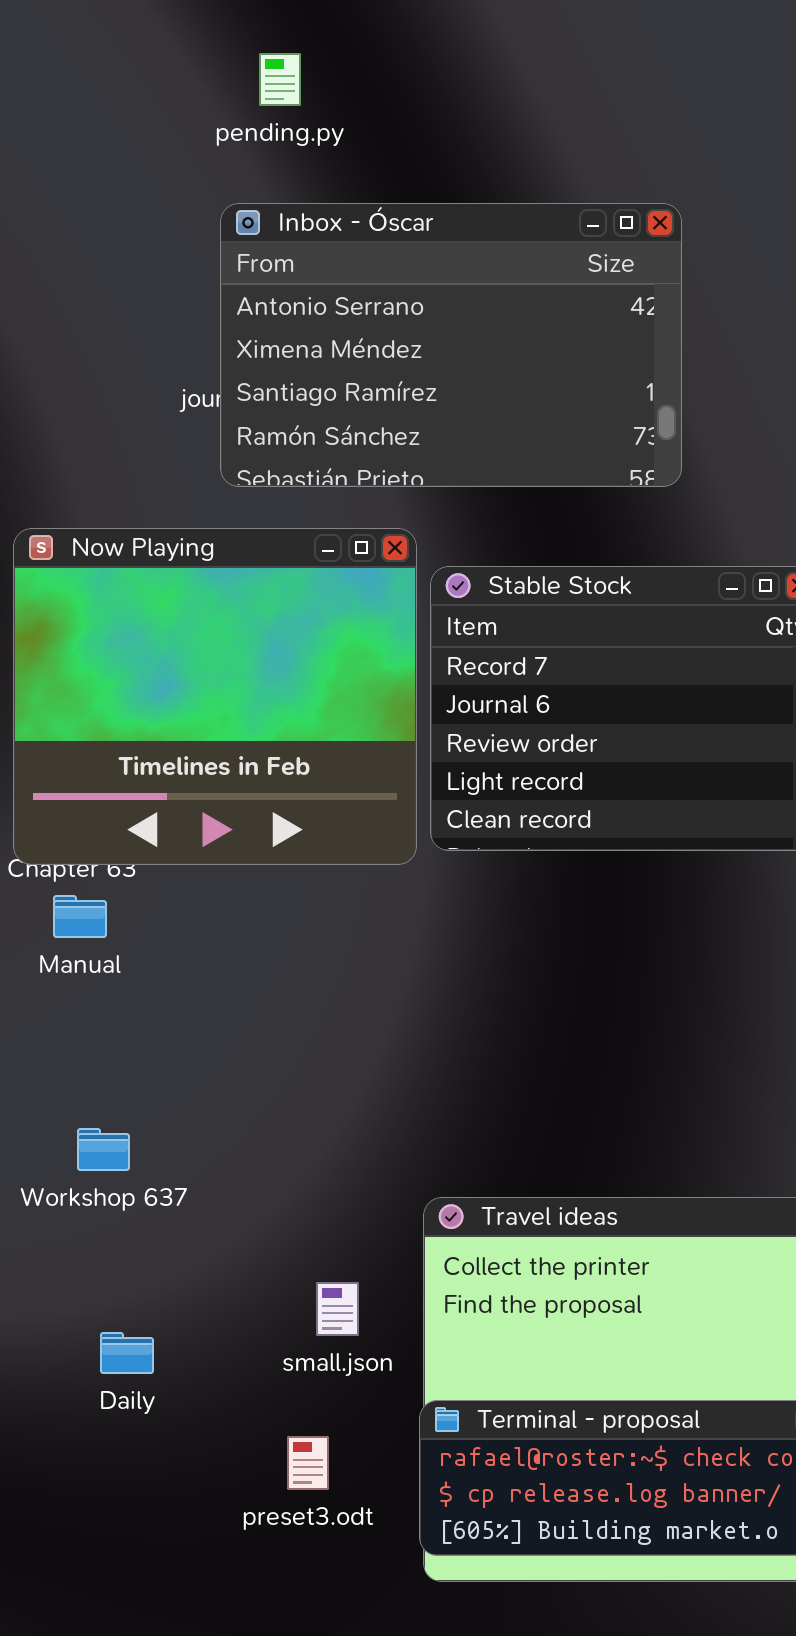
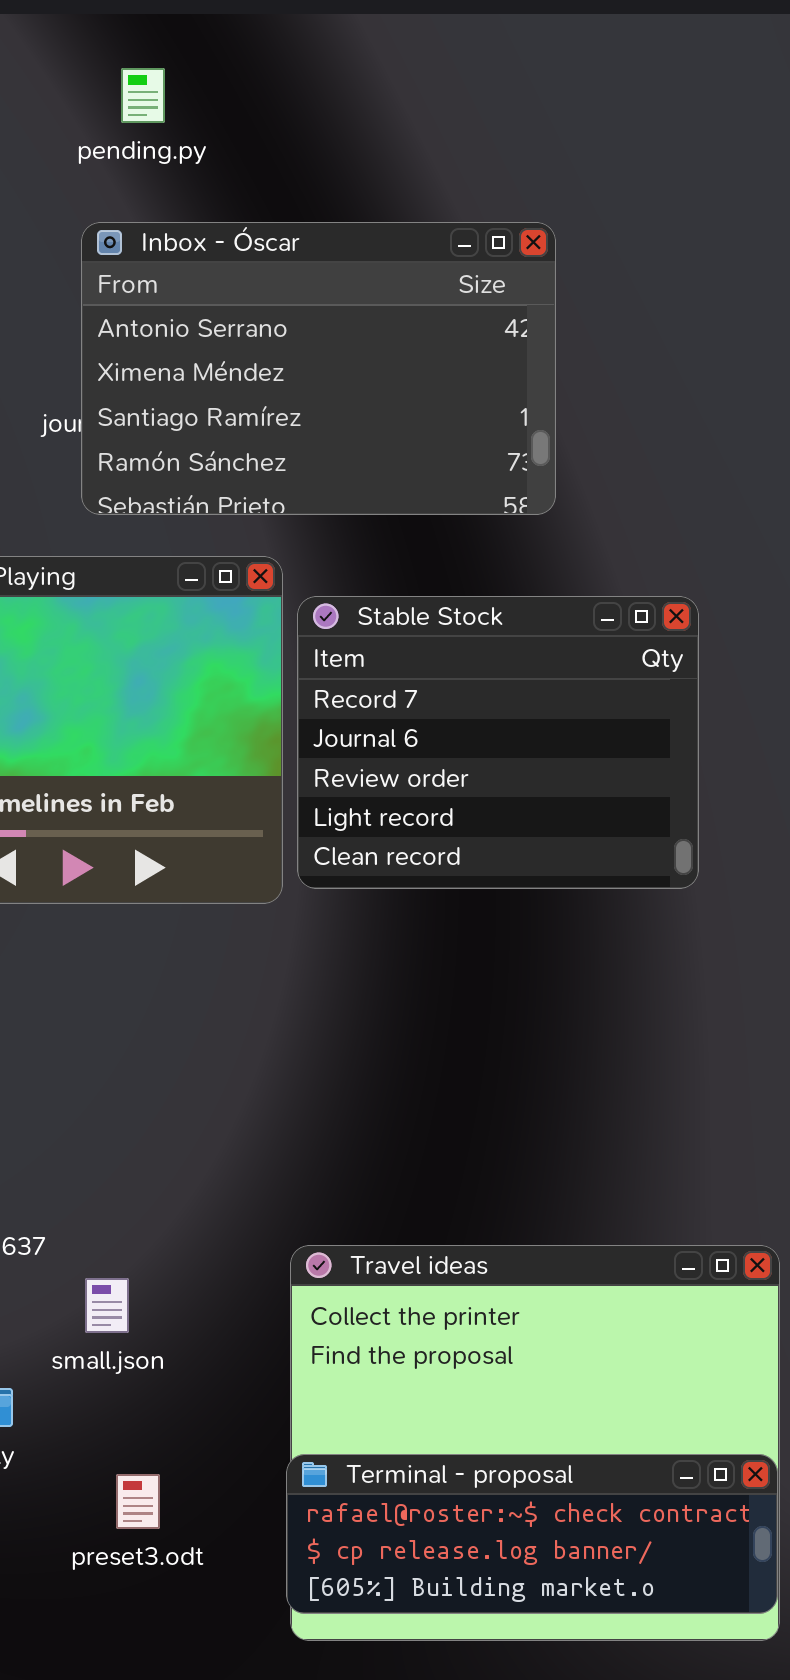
small.json: [316,1282,359,1336] -> [85,1278,129,1333], moved
preset3.odt: [287,1436,329,1490] -> [116,1474,160,1529], moved

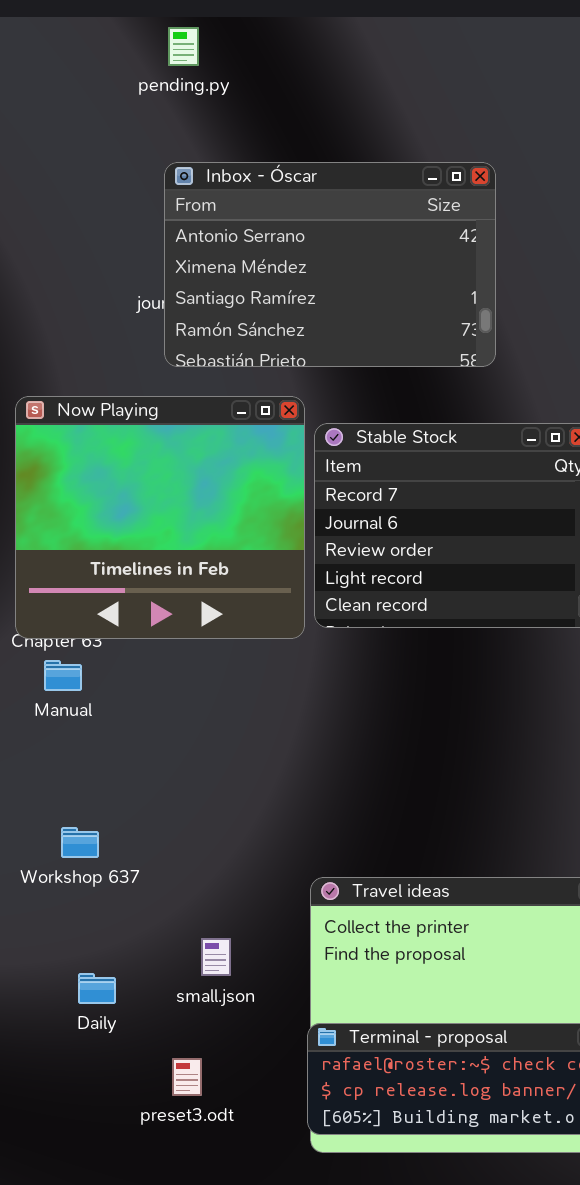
pending.py: [121,68,165,123] -> [168,27,199,66], moved
small.json: [85,1278,129,1333] -> [201,938,231,976], moved
preset3.odt: [116,1474,160,1529] -> [172,1058,202,1096], moved

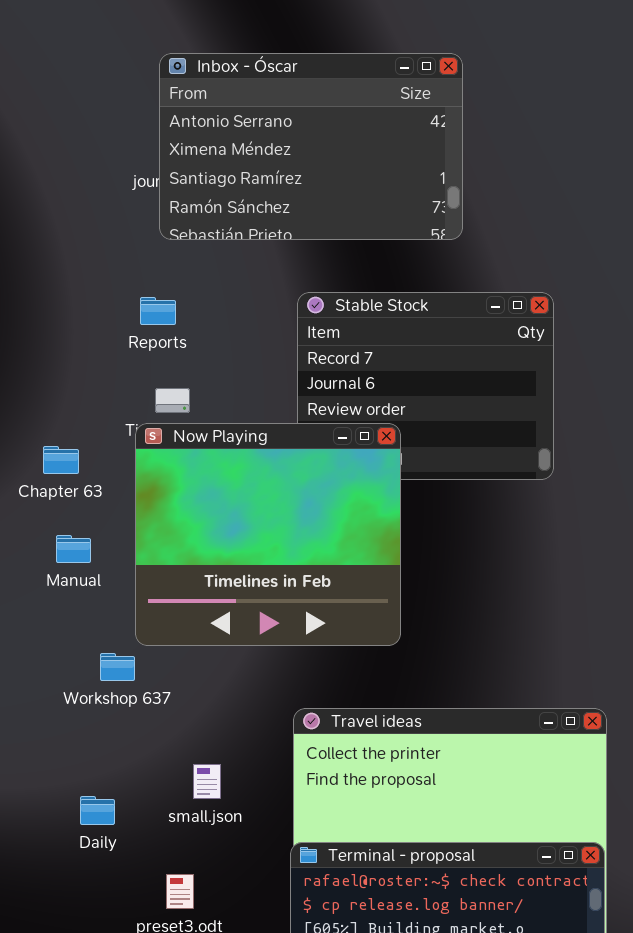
Now Playing: [15,396,305,639] -> [135,423,401,646], moved
Manual: [44,660,82,691] -> [56,535,91,563], moved
Workshop 637: [61,827,99,858] -> [100,653,135,681], moved

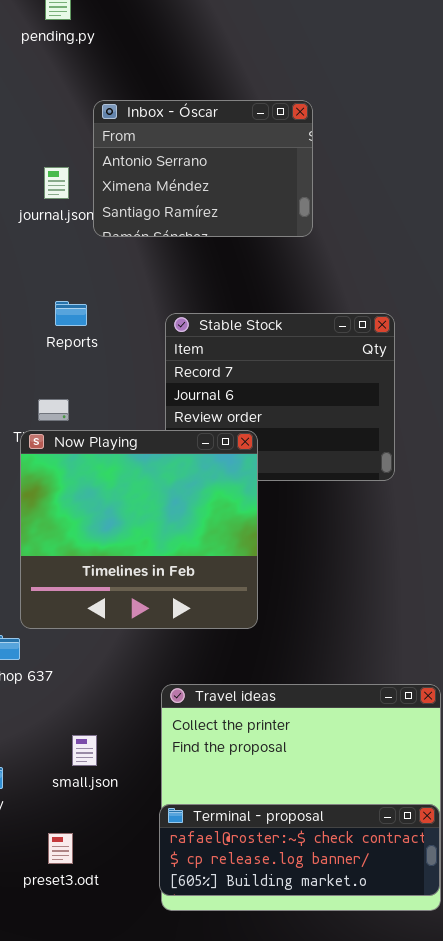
Inbox - Óscar: [159,53,463,240] -> [93,100,313,237], resized
Reports: [140,297,176,325] -> [55,301,87,326], moved

